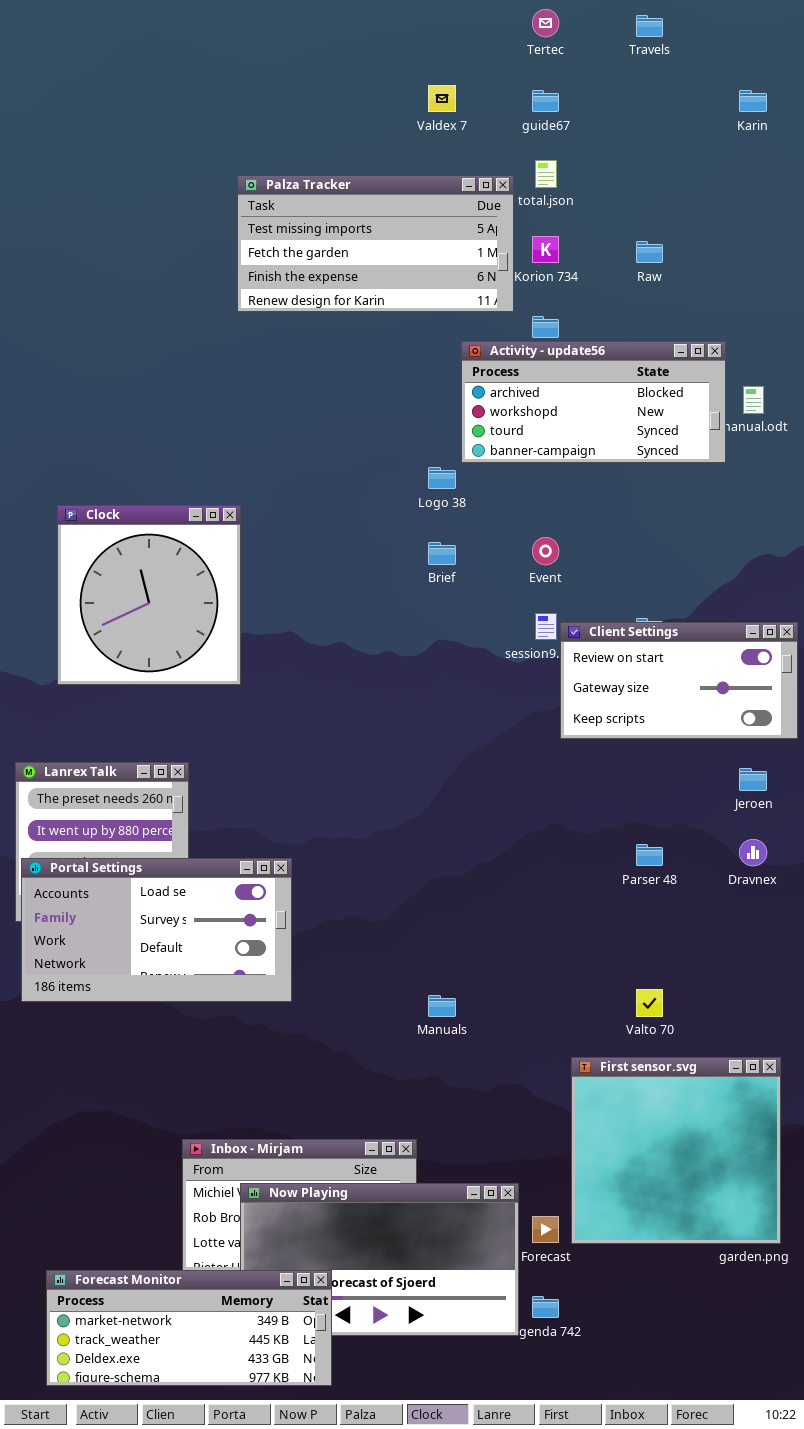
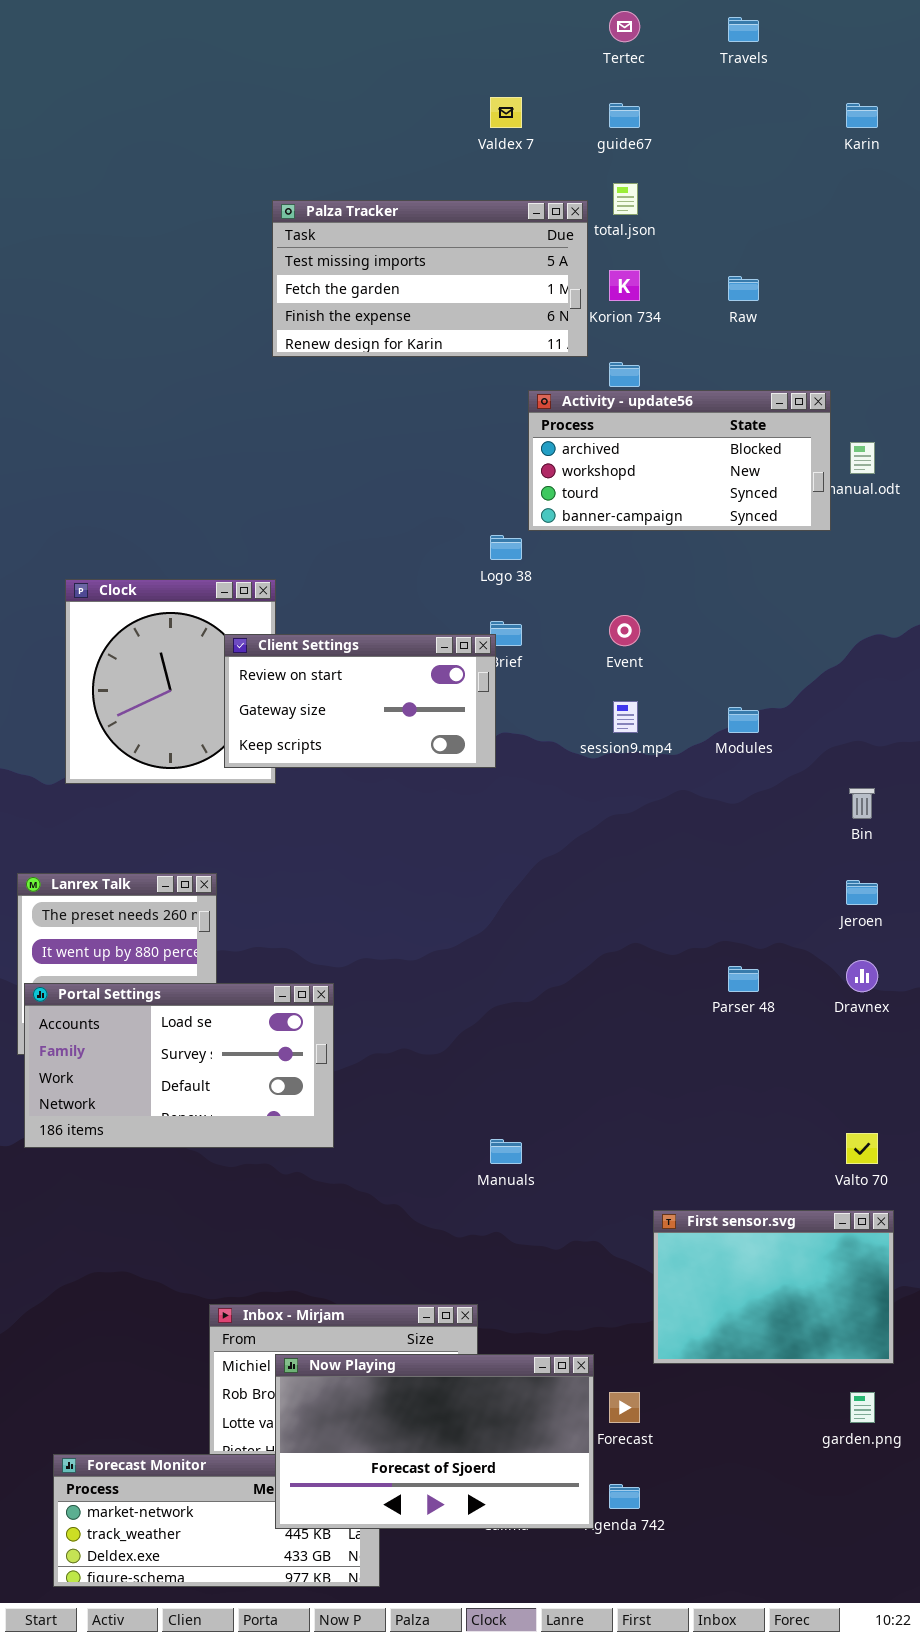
Client Settings: [560,622,798,739] -> [224,634,496,768], moved
Valto 70: [636,989,663,1017] -> [846,1133,878,1164], moved
First sensor.svg: [571,1057,781,1244] -> [653,1210,894,1364], resized
Now Playing: [240,1183,519,1336] -> [275,1354,594,1529], raised

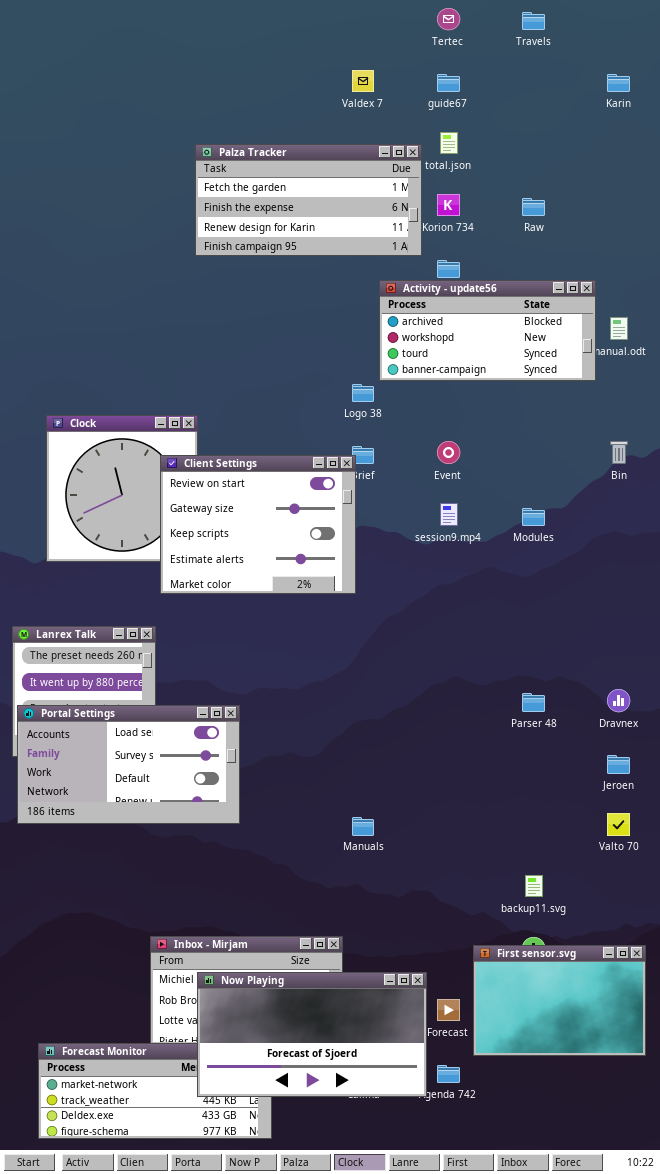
Palza Tracker: [272,200,588,357] -> [195,144,422,256], scrolled down 1 row
Client Settings: [224,634,496,768] -> [160,455,356,594], resized
Bin: [849,788,875,819] -> [610,441,628,464], moved
Jeroen: [846,880,878,905] -> [607,755,630,774], moved
First sensor.svg: [653,1210,894,1364] -> [473,945,646,1056], moved

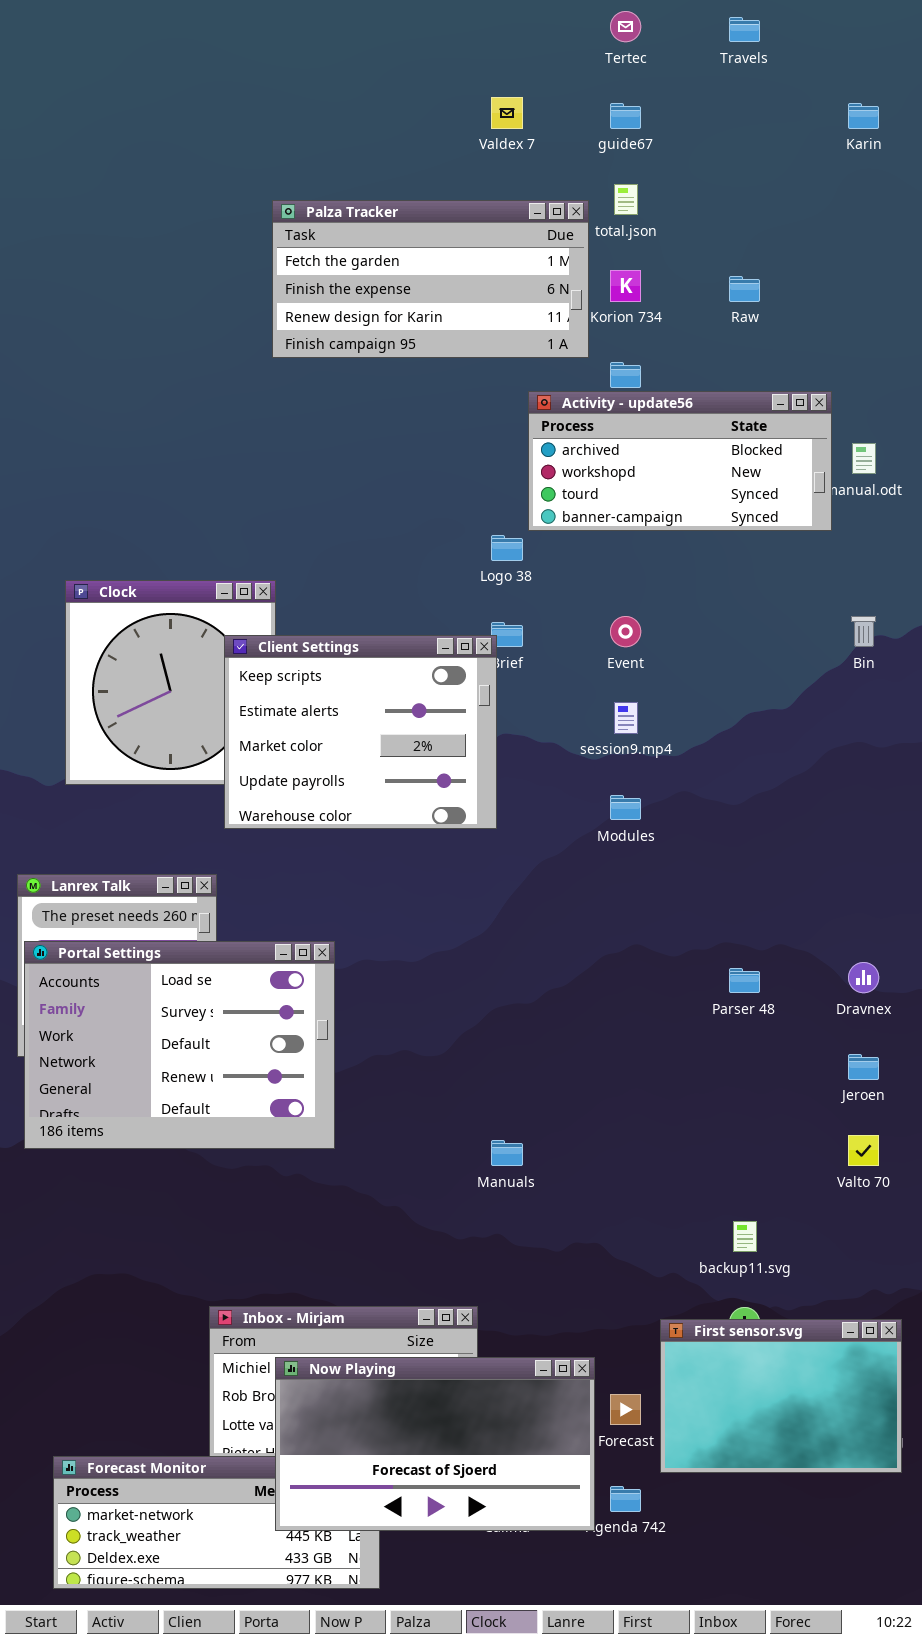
Client Settings: [160,455,356,594] -> [224,635,497,829], scrolled down 2 rows
Modules: [522,508,545,526] -> [610,795,641,820], moved
Portal Settings: [17,705,240,824] -> [24,941,335,1149], resized

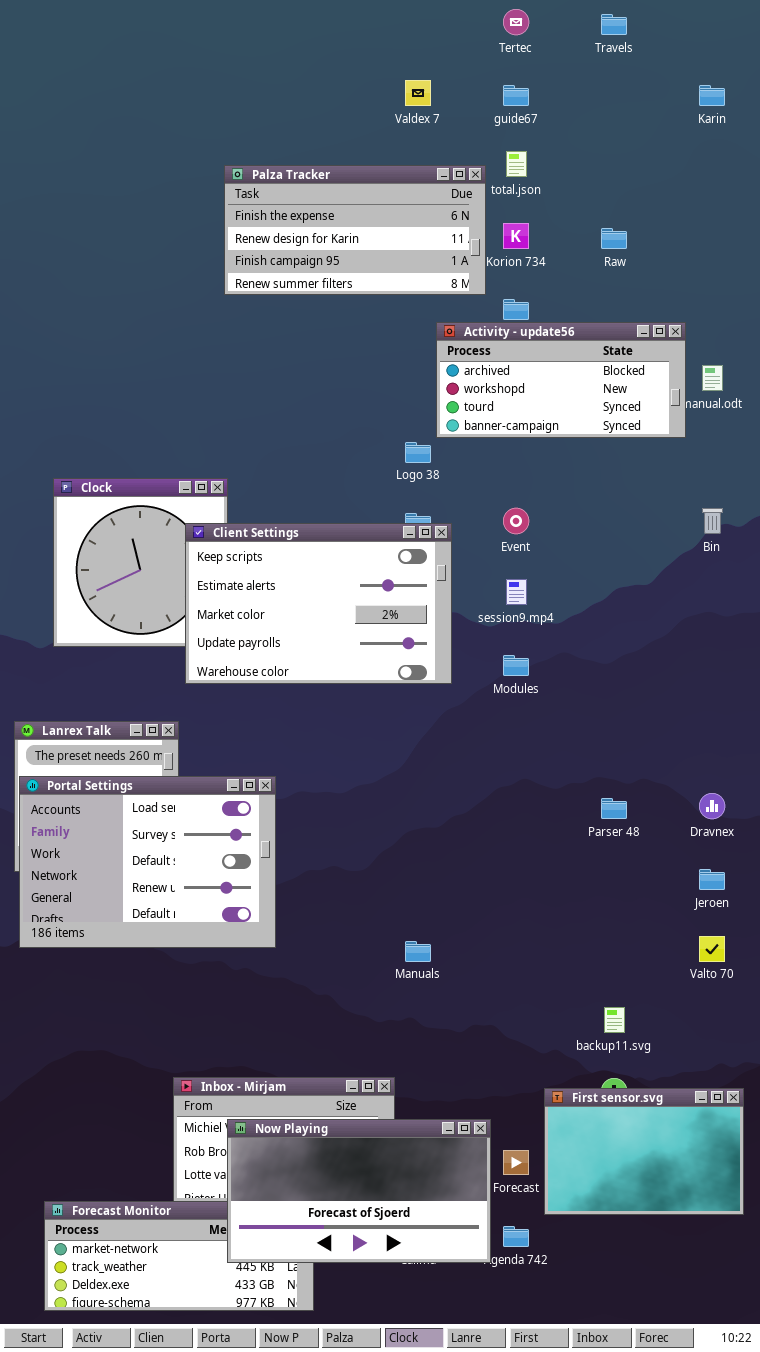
Palza Tracker: [272,200,589,358] -> [224,165,486,295], scrolled down 1 row
Client Settings: [224,635,497,829] -> [185,523,452,684], resized

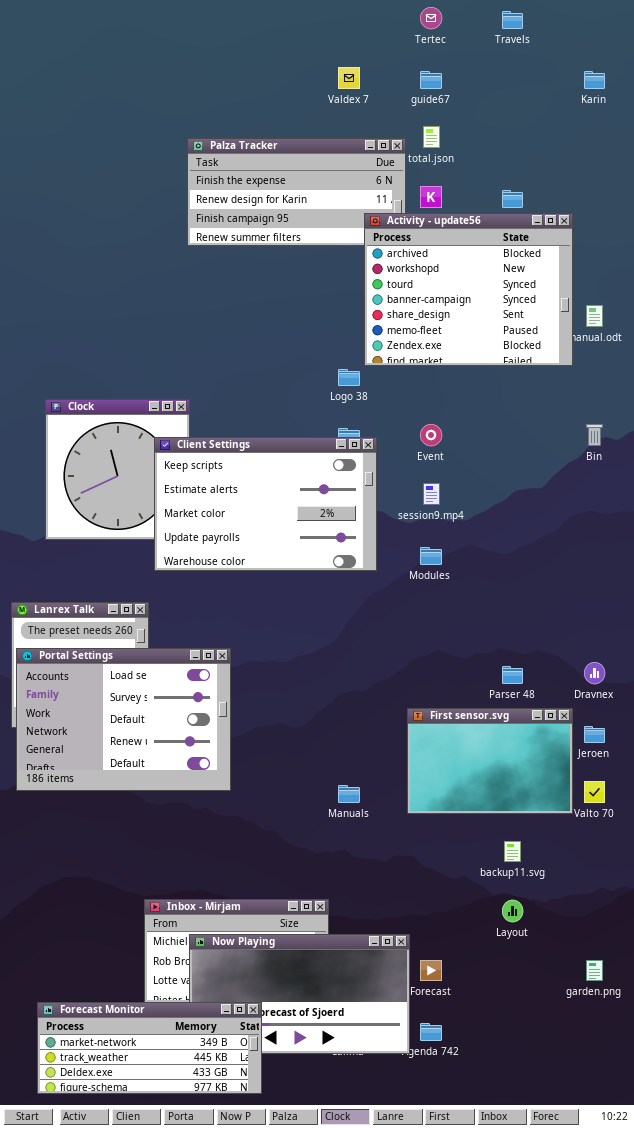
Activity - update56: [436,322,686,438] -> [364,213,573,366], resized
First sensor.svg: [544,1088,744,1215] -> [407,708,573,814], moved
Forecast Monitor: [44,1201,314,1311] -> [37,1002,262,1094], raised

